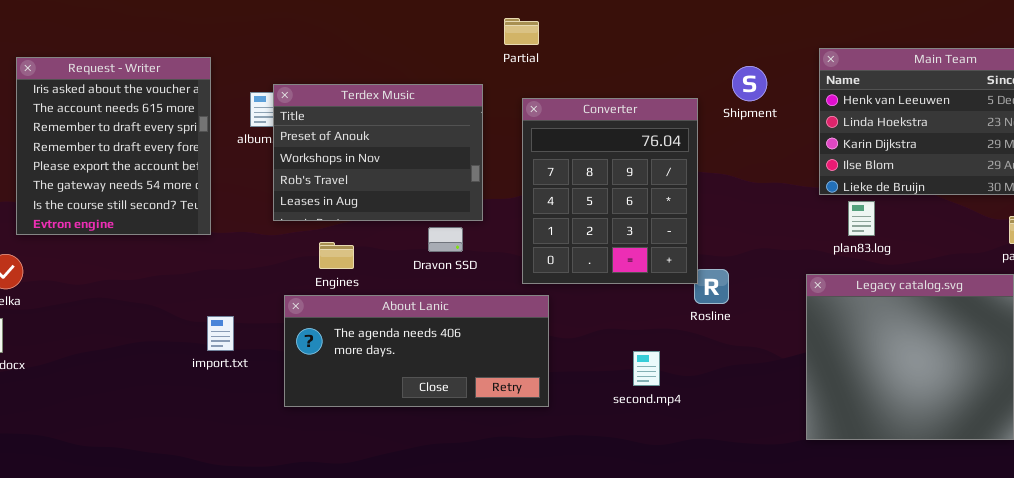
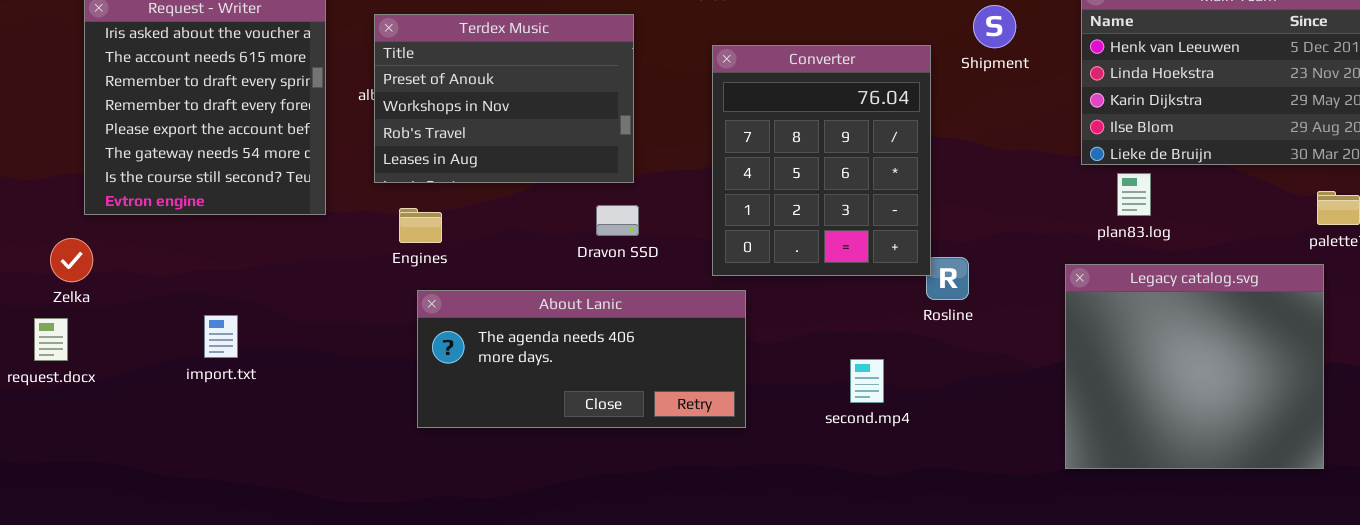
Terdex Music: [273,84,483,221] -> [374,14,634,183], moved
Engines: [319,242,354,269] -> [399,208,442,243], moved
import.txt: [207,316,234,351] -> [204,315,238,358], moved

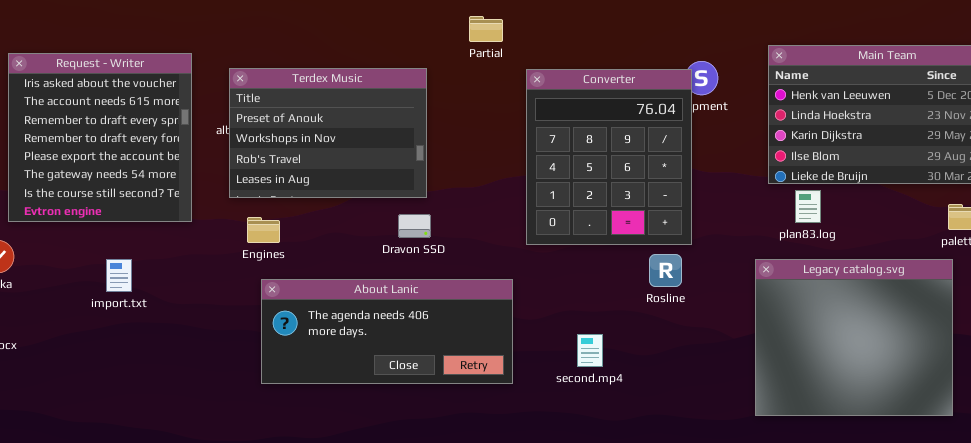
Converter: [712,45,931,276] -> [526,69,692,245], moved
import.txt: [204,315,238,358] -> [106,259,132,292], moved
second.mp4: [850,359,884,403] -> [577,334,603,367], moved

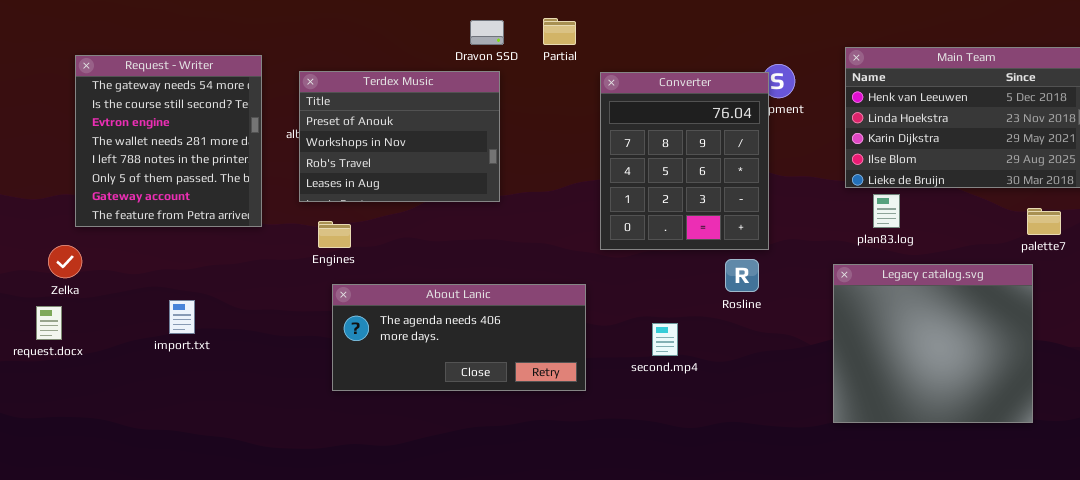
Request - Writer: [8,53,192,222] -> [75,55,262,227], scrolled down 5 rows
Dravon SSD: [398,214,431,238] -> [470,20,504,45], moved
import.txt: [106,259,132,292] -> [169,300,195,334], moved
second.mp4: [577,334,603,367] -> [652,323,678,356], moved

